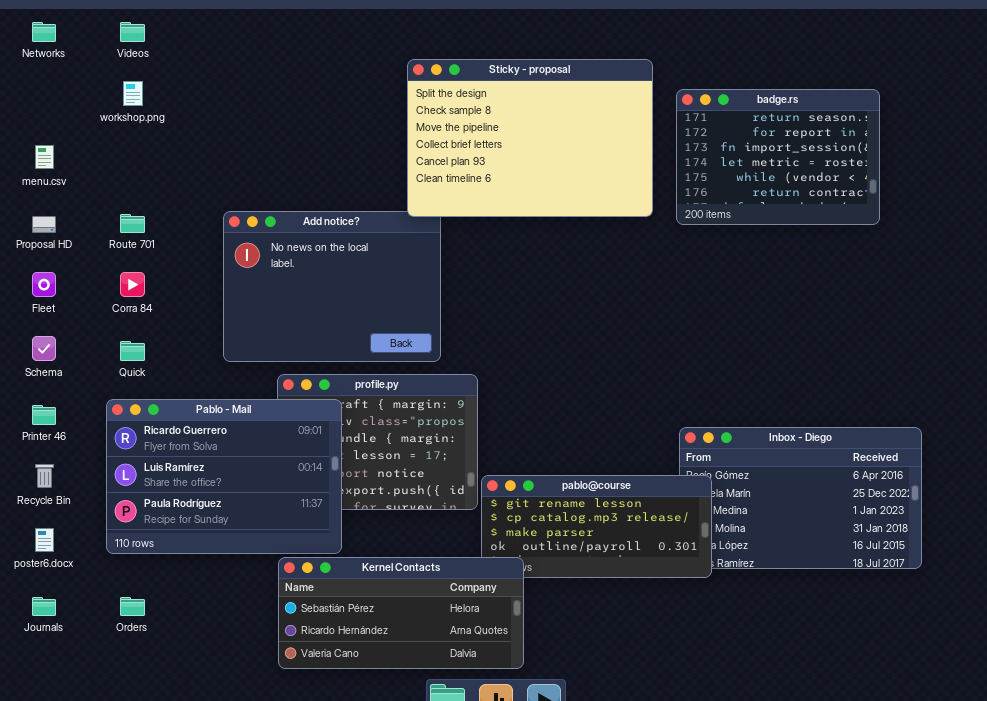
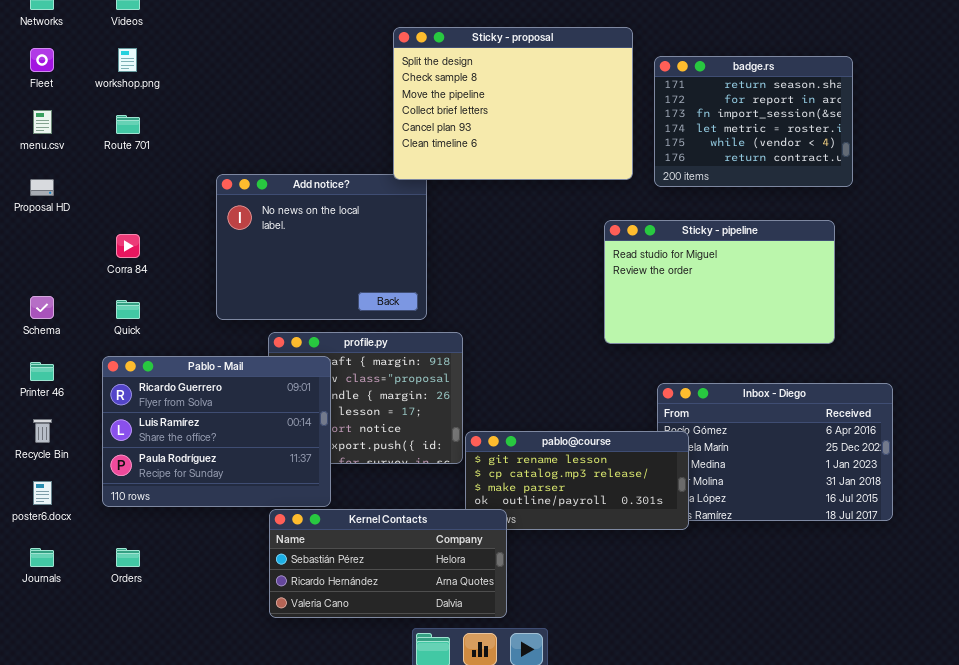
Route 701: [120,214,145,233] -> [116,115,140,134], moved
Sticky - pipeline: none -> [604,220,835,344], opened
Fleet: [32,272,56,297] -> [30,48,54,72], moved

